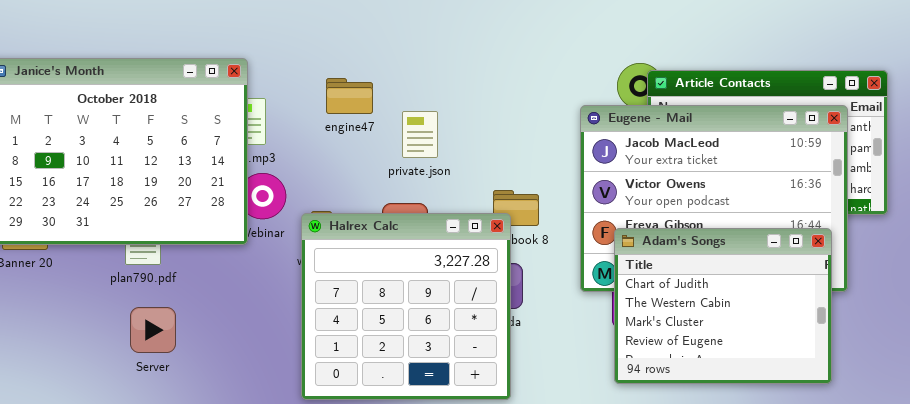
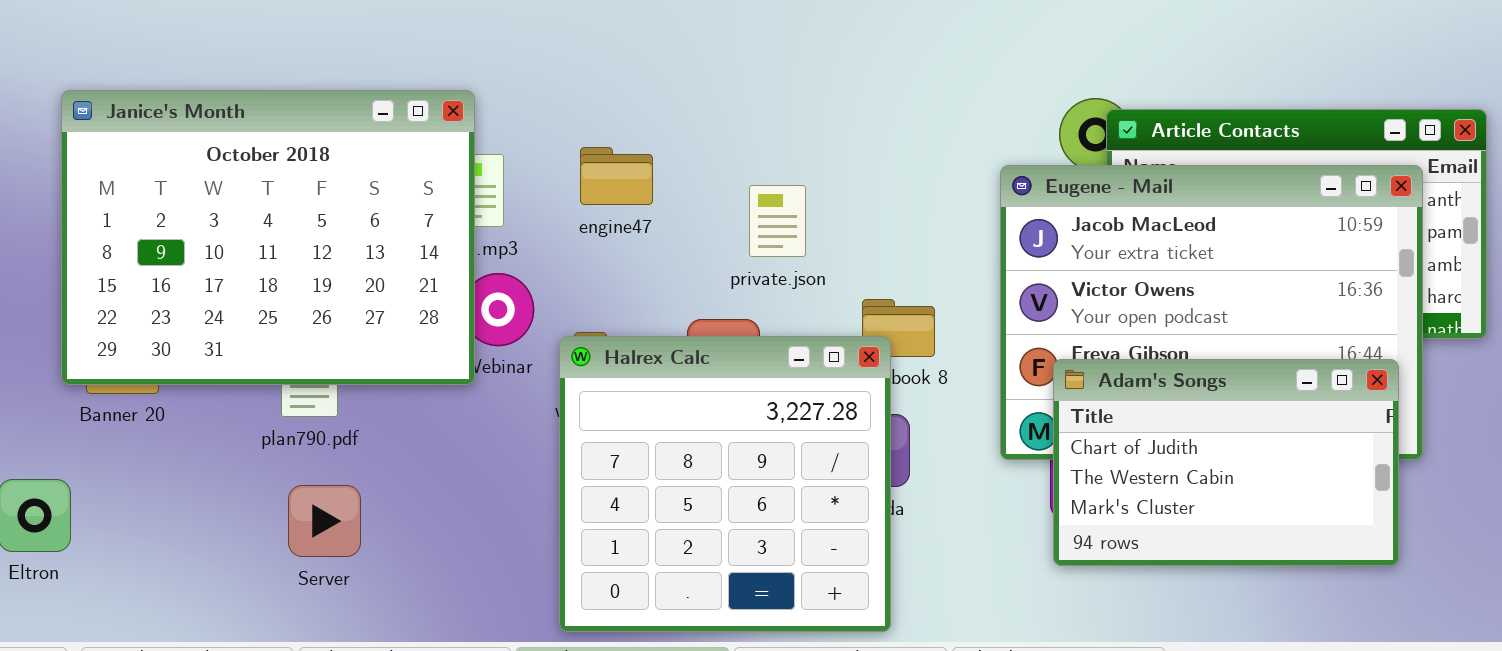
engine47: [326,78,373,114] -> [580,147,653,205], moved
private.json: [402,111,438,158] -> [749,185,806,257], moved
Adam's Songs: [614,228,832,384] -> [1053,359,1399,566], resized

